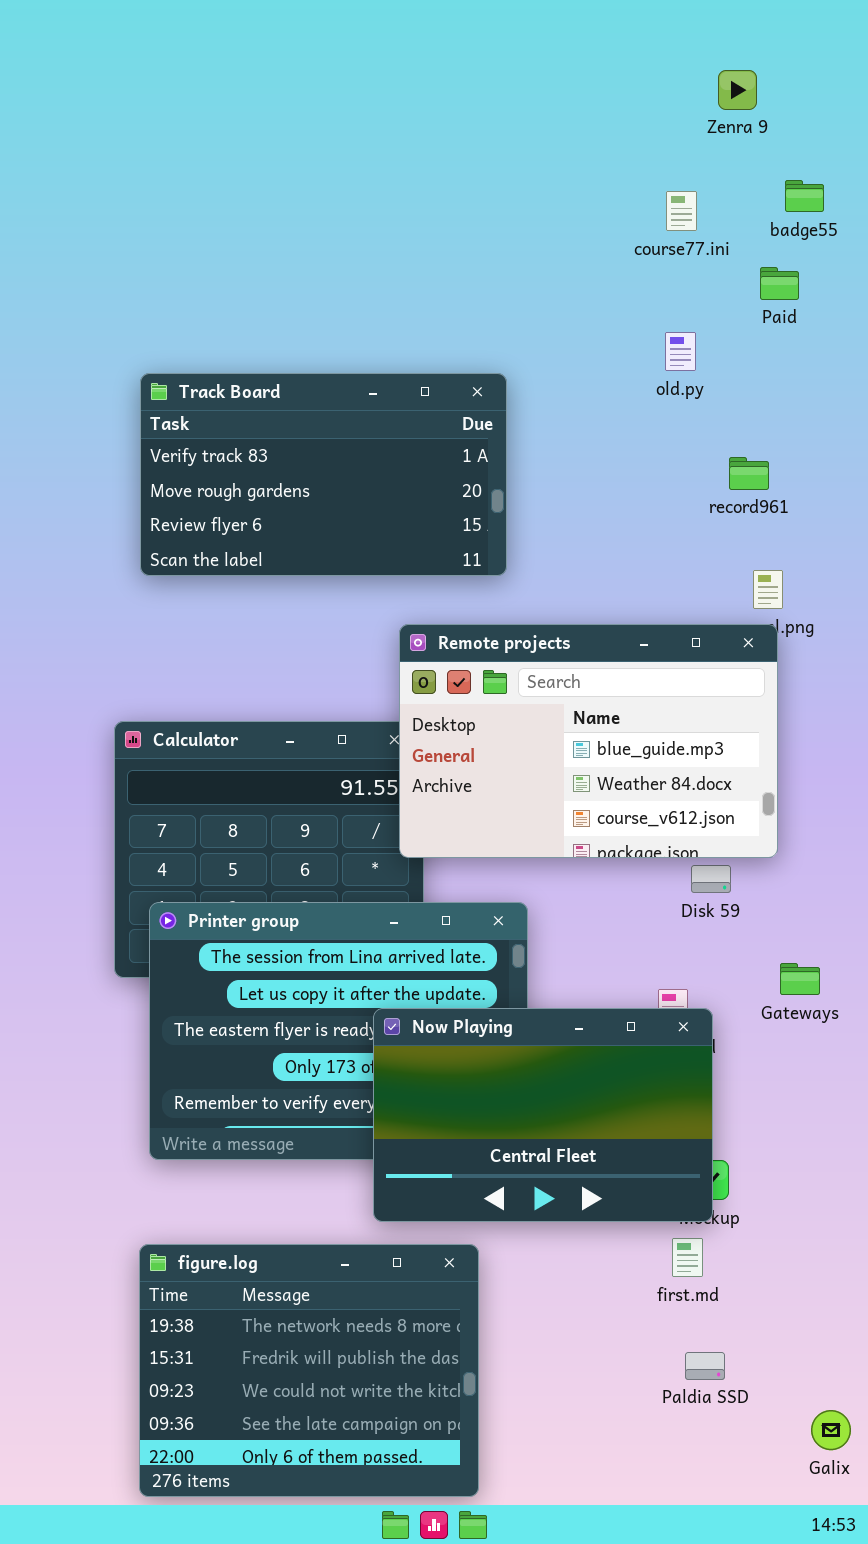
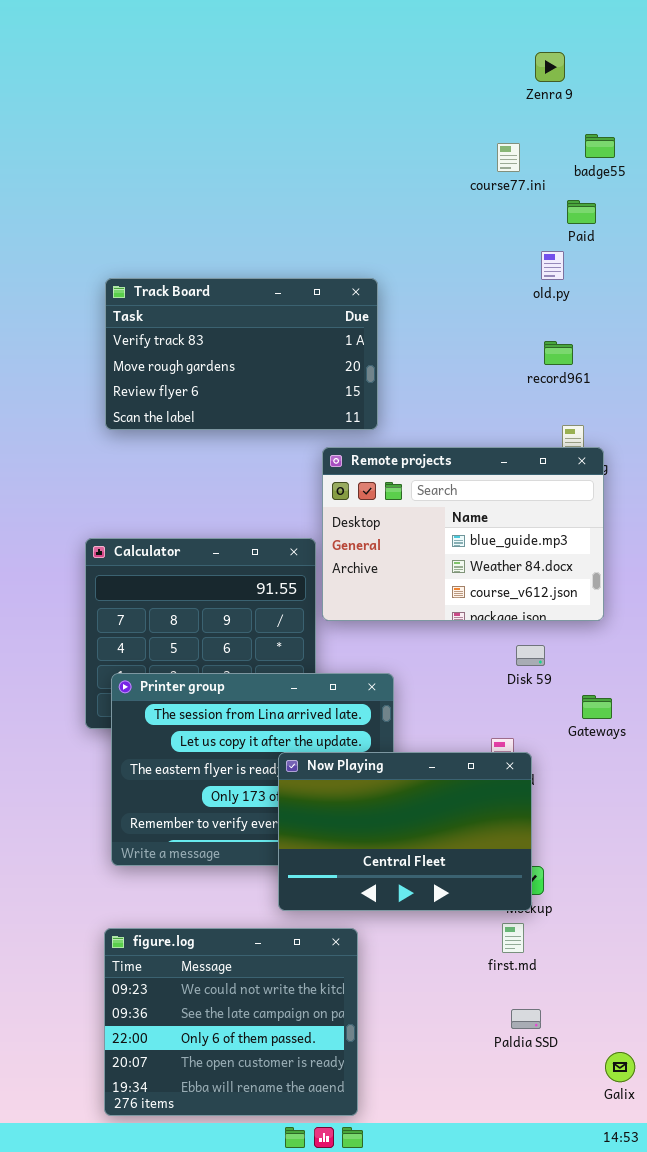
old.py: [665,332,696,371] -> [541,251,564,280], moved
Remote projects: [399,624,778,858] -> [322,447,604,621], moved
Gateways: [780,963,820,995] -> [582,695,612,719], moved
figure.log: [139,1244,479,1497] -> [104,928,358,1116], scrolled down 2 rows

